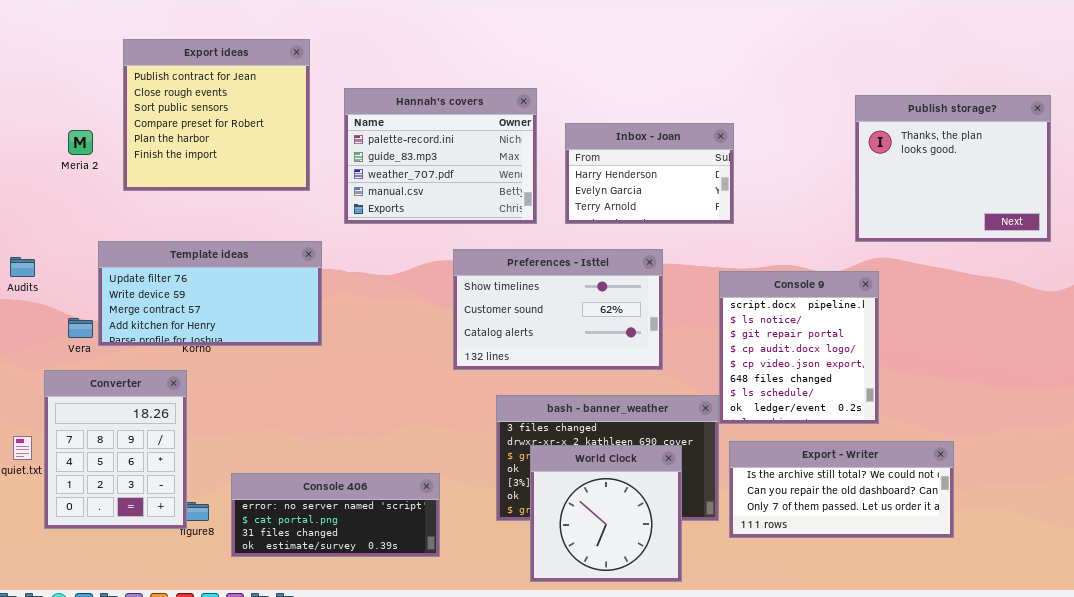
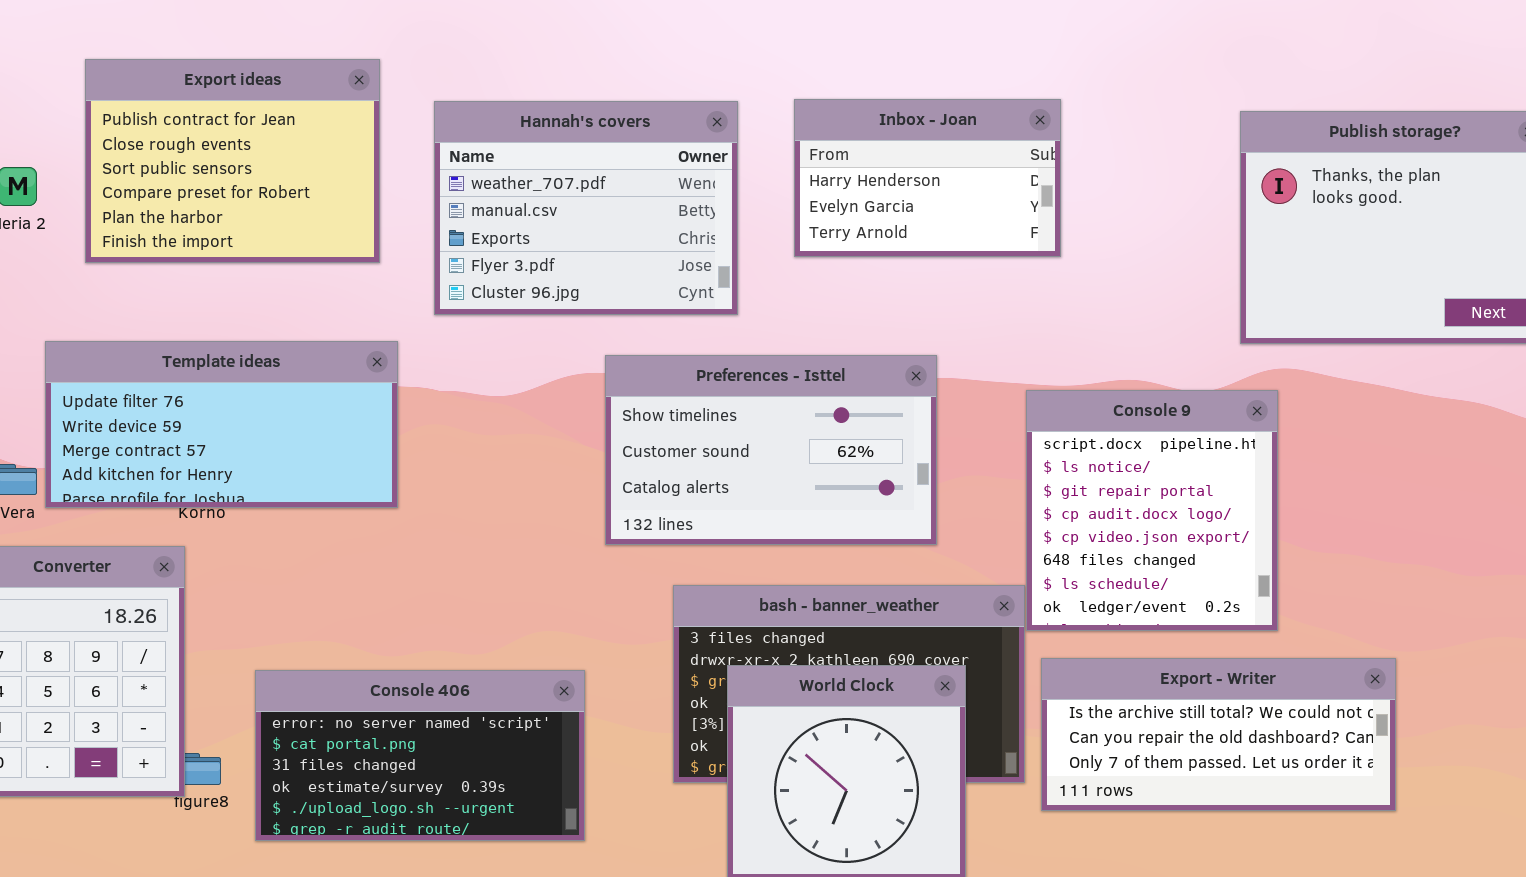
Export ideas: [123,39,310,191] -> [85,59,380,263], resized
Hannah's covers: [344,88,537,224] -> [434,101,738,315], scrolled down 2 rows
Inbox - Joan: [565,123,734,224] -> [794,99,1061,257], moved
Console 406: [231,473,440,557] -> [255,670,585,841], resized

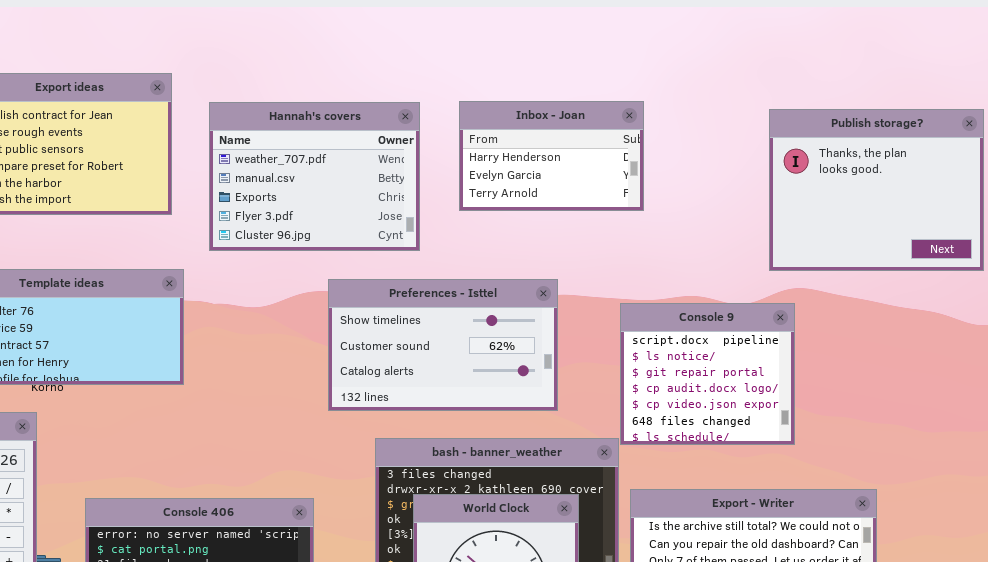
Console 9: [1026,390,1278,631] -> [620,303,795,445], resized

